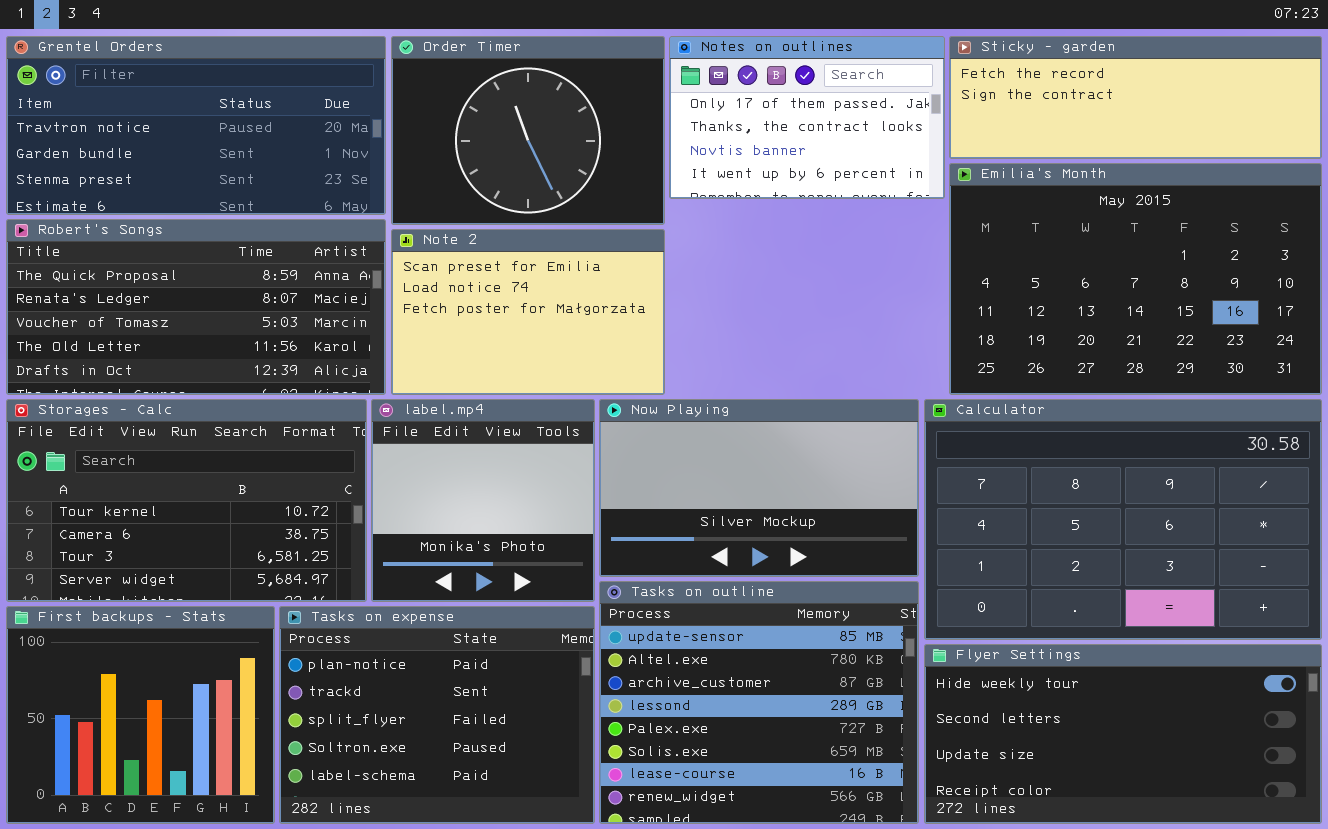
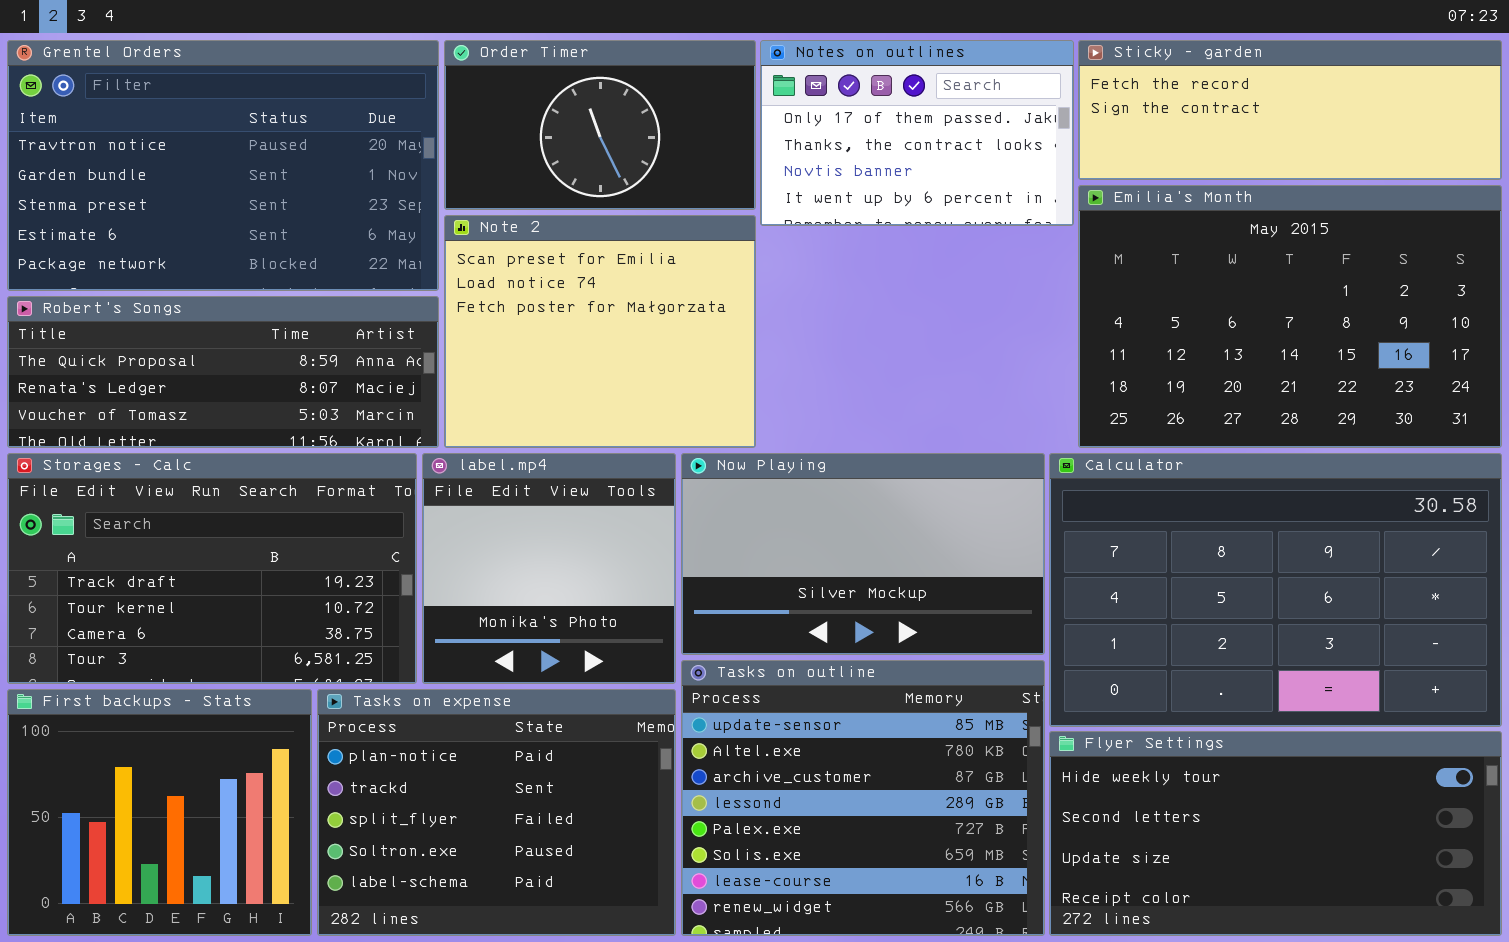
Grentel Orders: [6,36,386,215] -> [7,40,439,291], resized
Order Timer: [391,36,665,225] -> [444,40,756,210], resized
Robert's Songs: [6,219,386,395] -> [7,296,439,448], resized
Note 2: [391,229,665,395] -> [444,215,756,448], resized
Storages - Calc: [6,399,367,602] -> [7,453,417,684], scrolled up 1 row

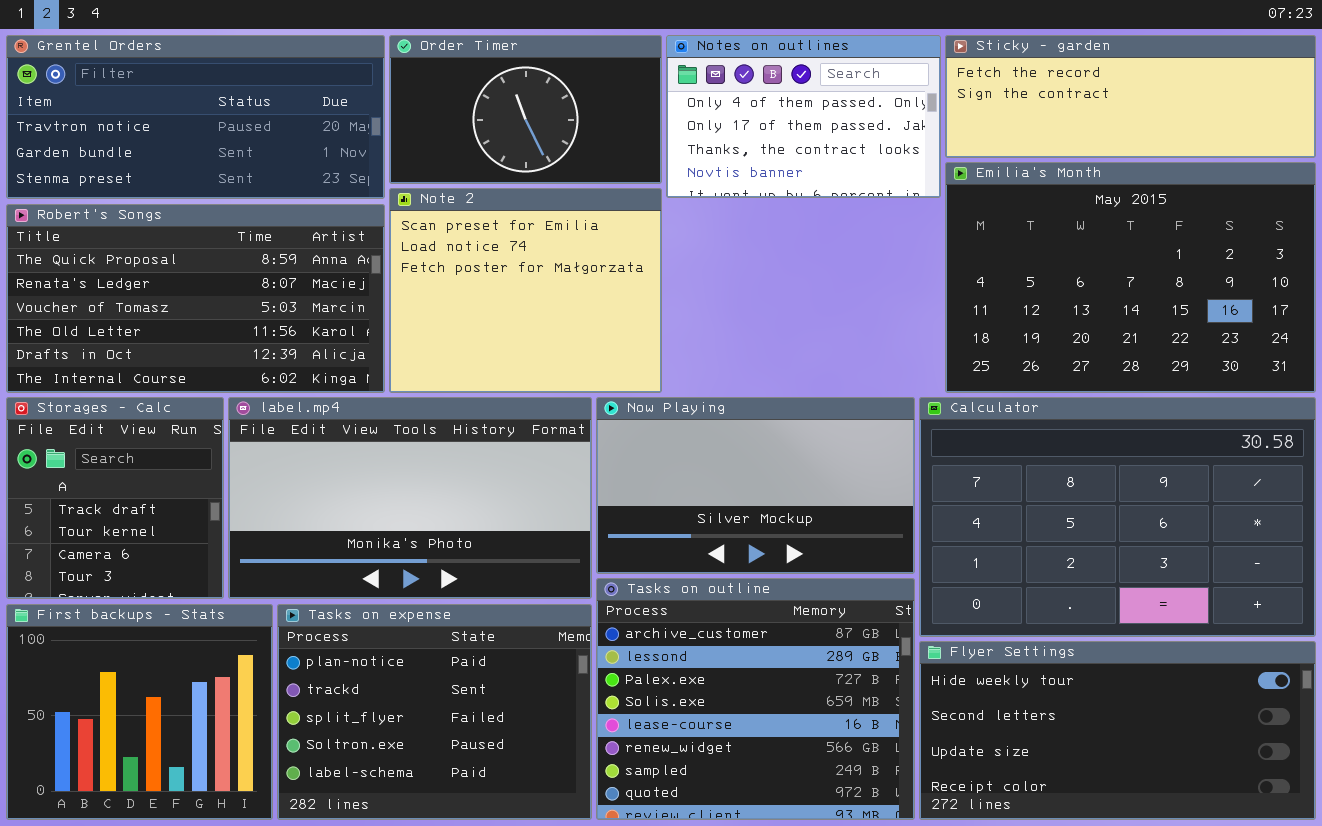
Grentel Orders: [7,40,439,291] -> [6,35,385,199], resized
Notes on outlines: [760,40,1074,226] -> [666,35,941,198], scrolled up 1 row
Robert's Songs: [7,296,439,448] -> [6,204,385,393], resized
Storages - Calc: [7,453,417,684] -> [6,397,224,599], resized
label.mp4: [422,453,676,684] -> [228,397,592,599], resized
Tasks on outline: [681,660,1045,936] -> [596,578,915,820], scrolled down 2 rows

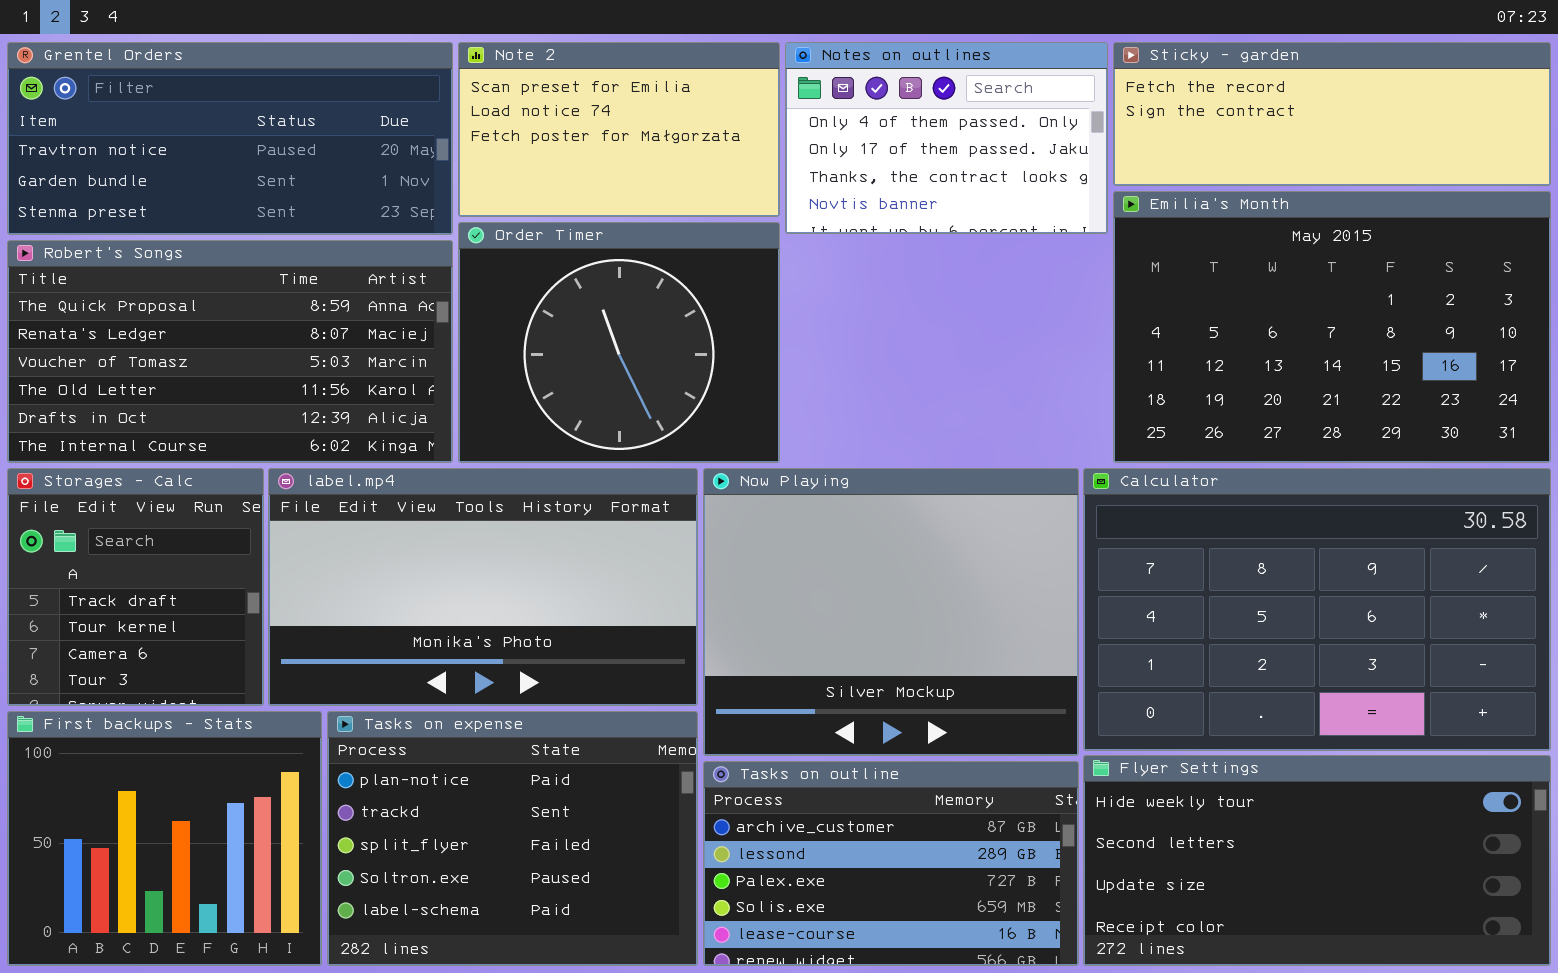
Order Timer: [389,35,662,184] -> [458,222,780,463], moved, resized
Note 2: [389,188,662,393] -> [458,42,780,217], moved, resized
Now Playing: [596,397,915,574] -> [703,468,1079,756], resized
Tasks on outline: [596,578,915,820] -> [703,761,1079,966], resized

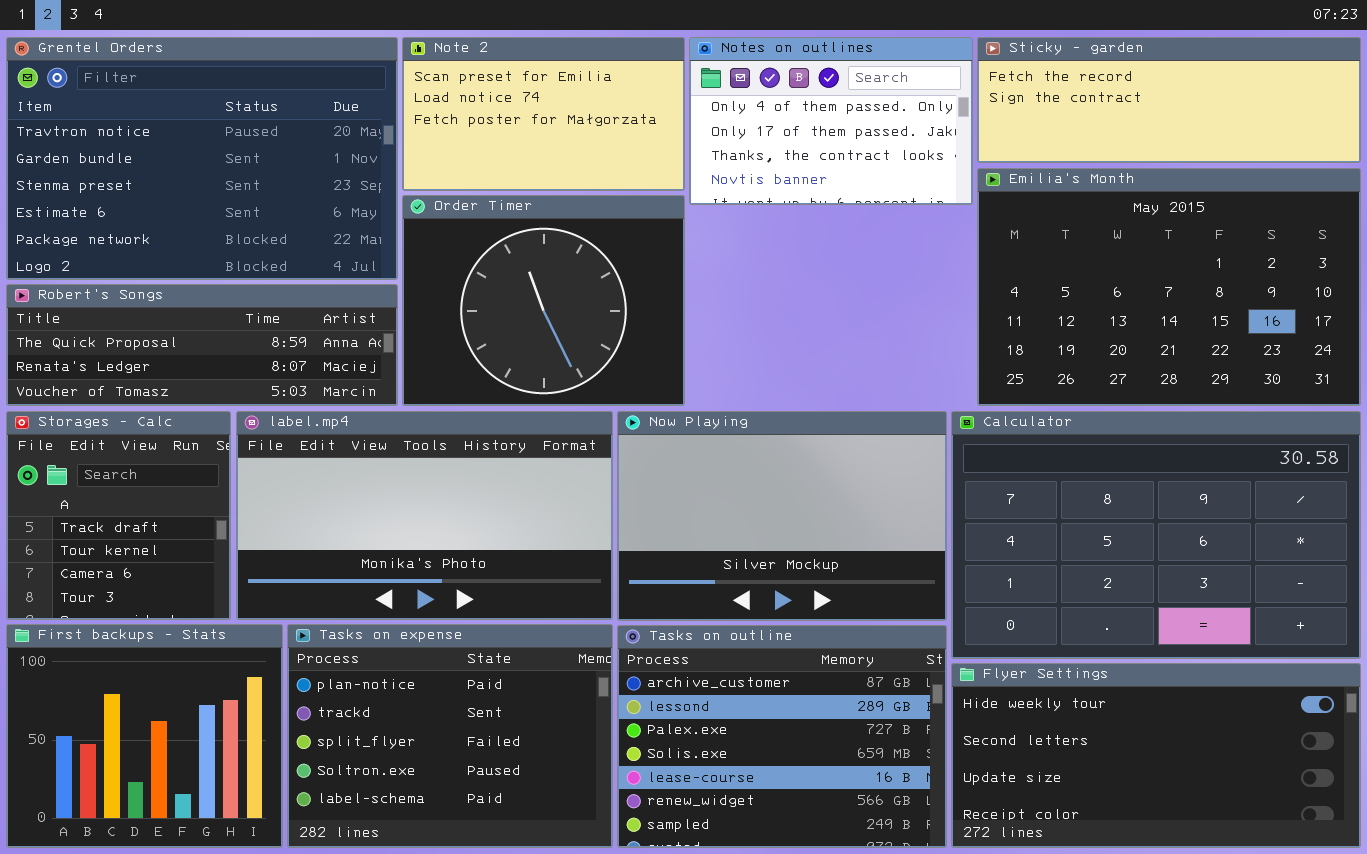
Grentel Orders: [7,42,453,235] -> [6,37,398,280], resized
Robert's Songs: [7,240,453,463] -> [6,284,398,406], resized
Now Playing: [703,468,1079,756] -> [617,411,947,621], resized
Tasks on outline: [703,761,1079,966] -> [617,625,947,848], resized

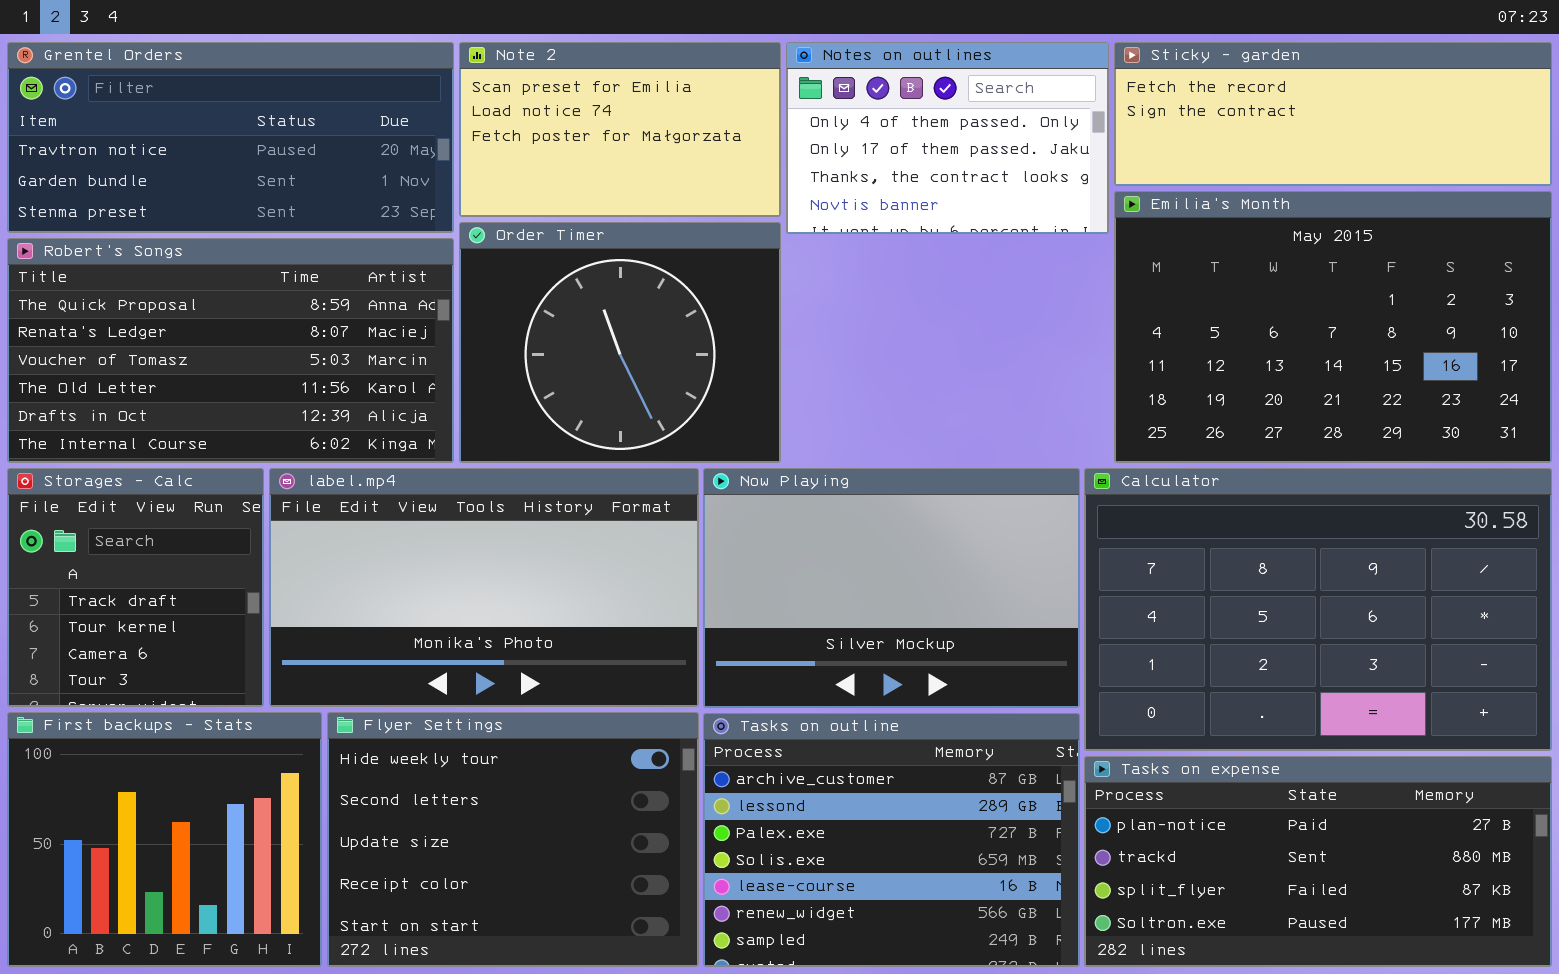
Grentel Orders: [6,37,398,280] -> [7,42,454,233], resized
Robert's Songs: [6,284,398,406] -> [7,238,454,463], resized
Tasks on expense: [287,624,613,848] -> [1084,756,1552,967], moved, resized
Flyer Settings: [951,663,1361,848] -> [327,712,699,967], moved, resized

